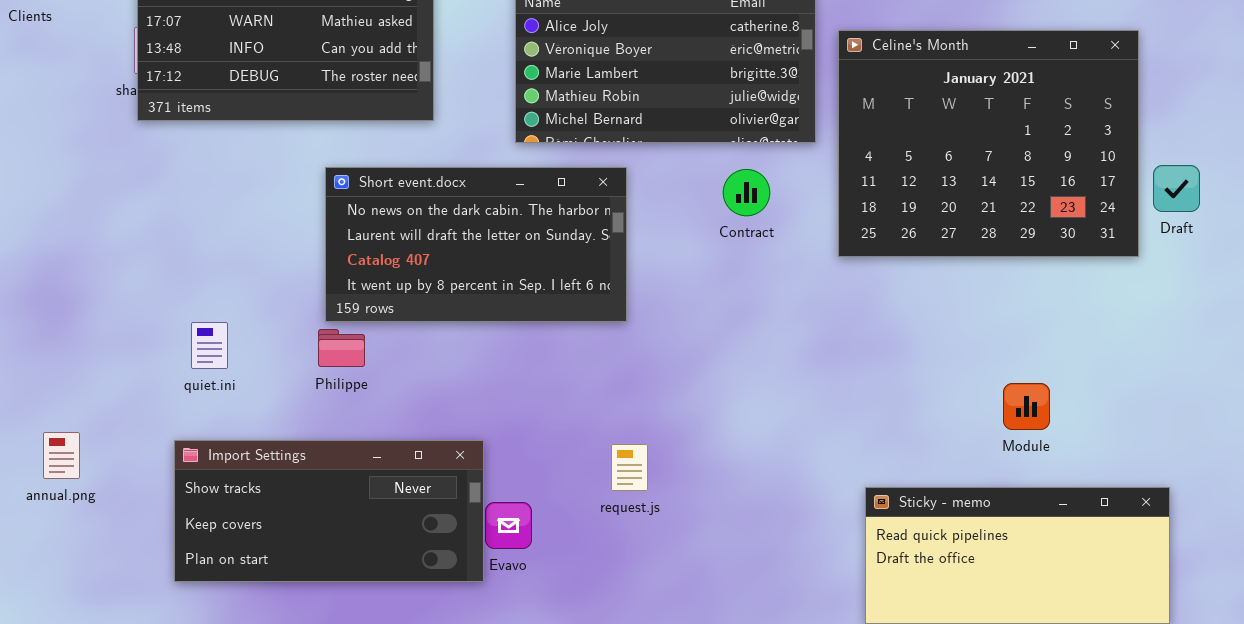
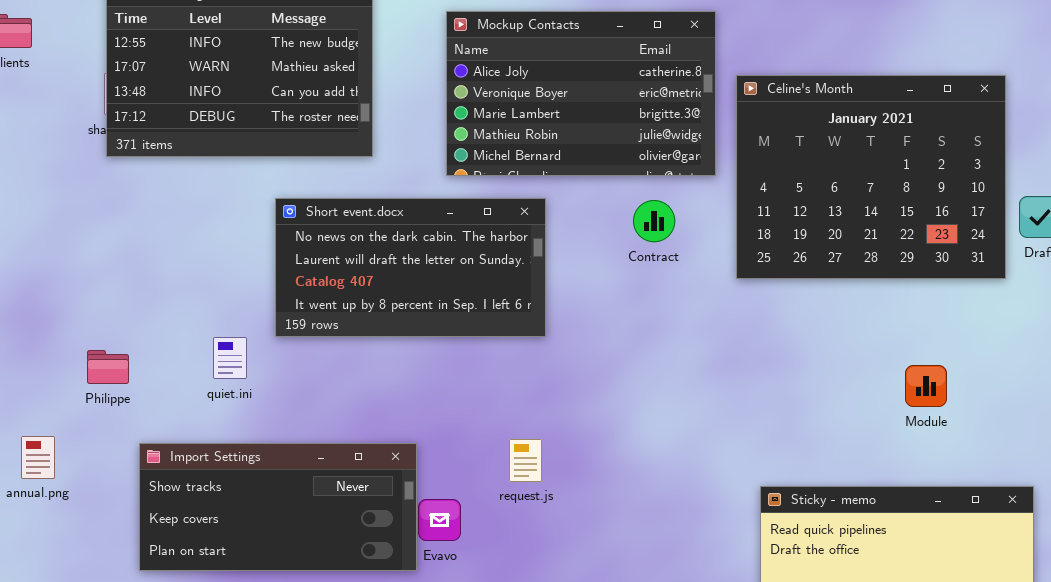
quiet.ini: [191,322,228,369] -> [213,337,247,379], moved
Philippe: [318,329,365,367] -> [87,350,129,384], moved
Module: [1003,383,1050,430] -> [905,365,947,407], moved
request.js: [611,444,648,491] -> [509,439,542,482], moved

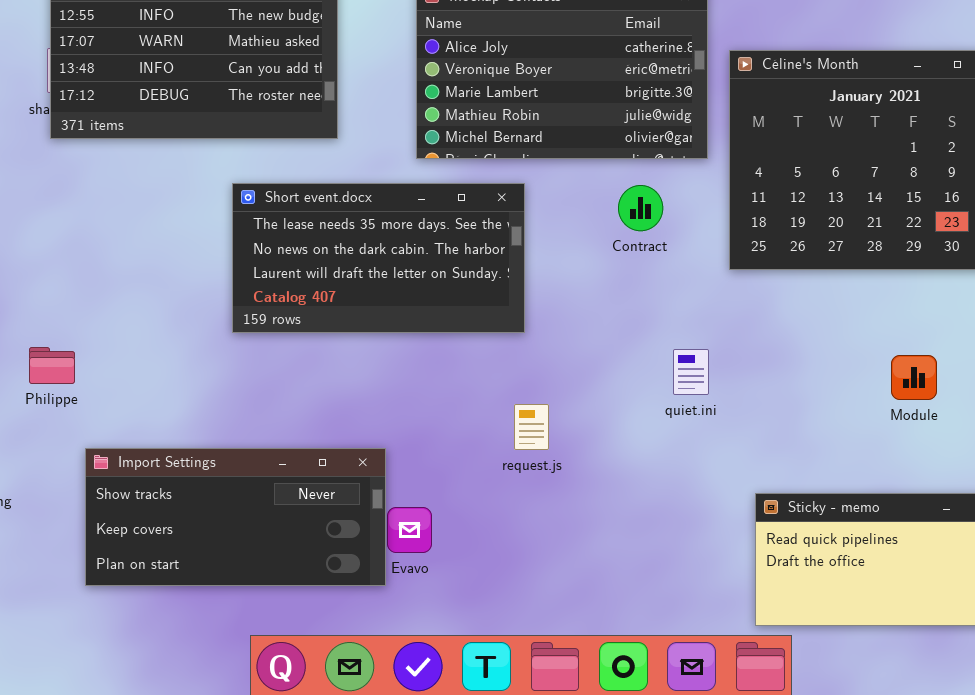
Short event.docx: [275,198,546,337] -> [232,183,525,333], scrolled up 1 row
quiet.ini: [213,337,247,379] -> [673,349,709,395], moved
Module: [905,365,947,407] -> [891,355,937,400], moved
request.js: [509,439,542,482] -> [514,404,549,450], moved

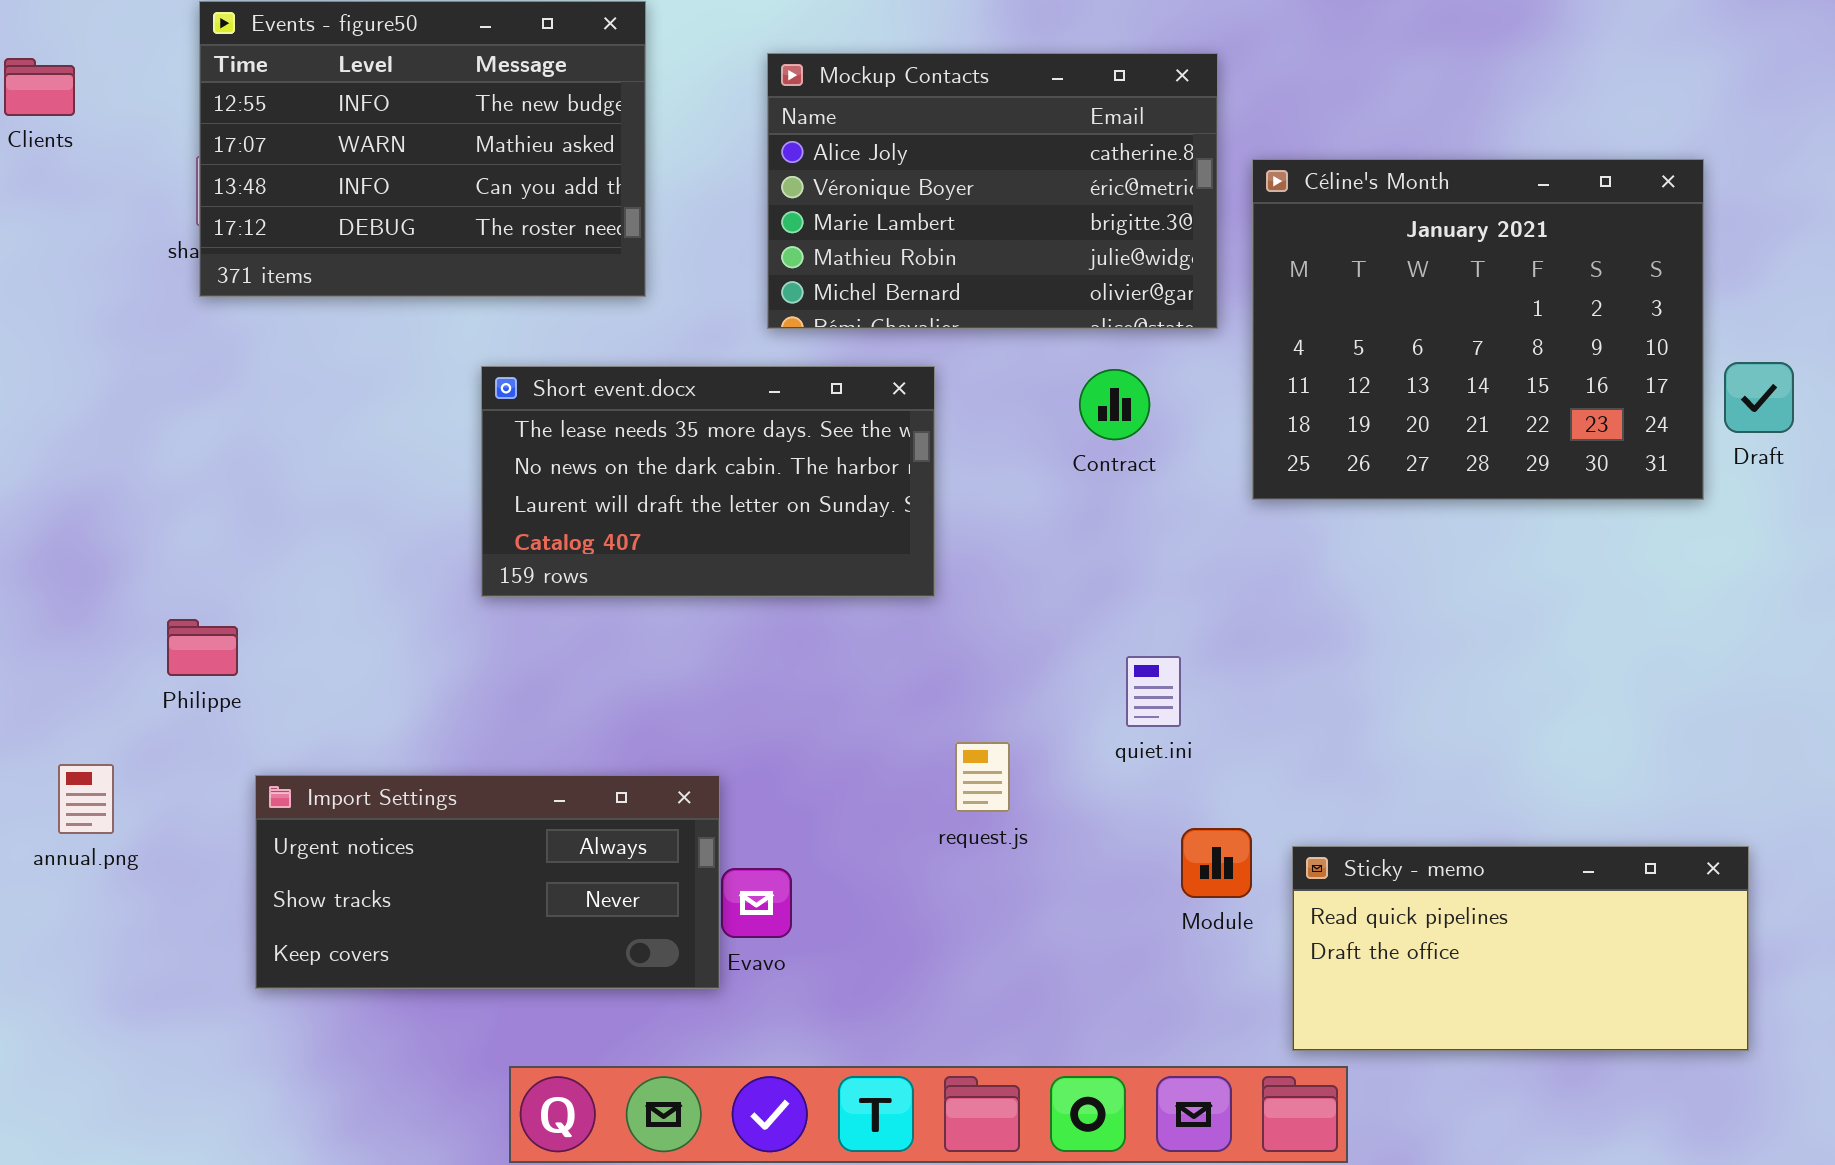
quiet.ini: [673,349,709,395] -> [1126,656,1181,727], moved
Module: [891,355,937,400] -> [1181,828,1252,898], moved
request.js: [514,404,549,450] -> [955,742,1010,812], moved
Import Settings: [85,448,386,586] -> [255,775,720,989], scrolled up 1 row

